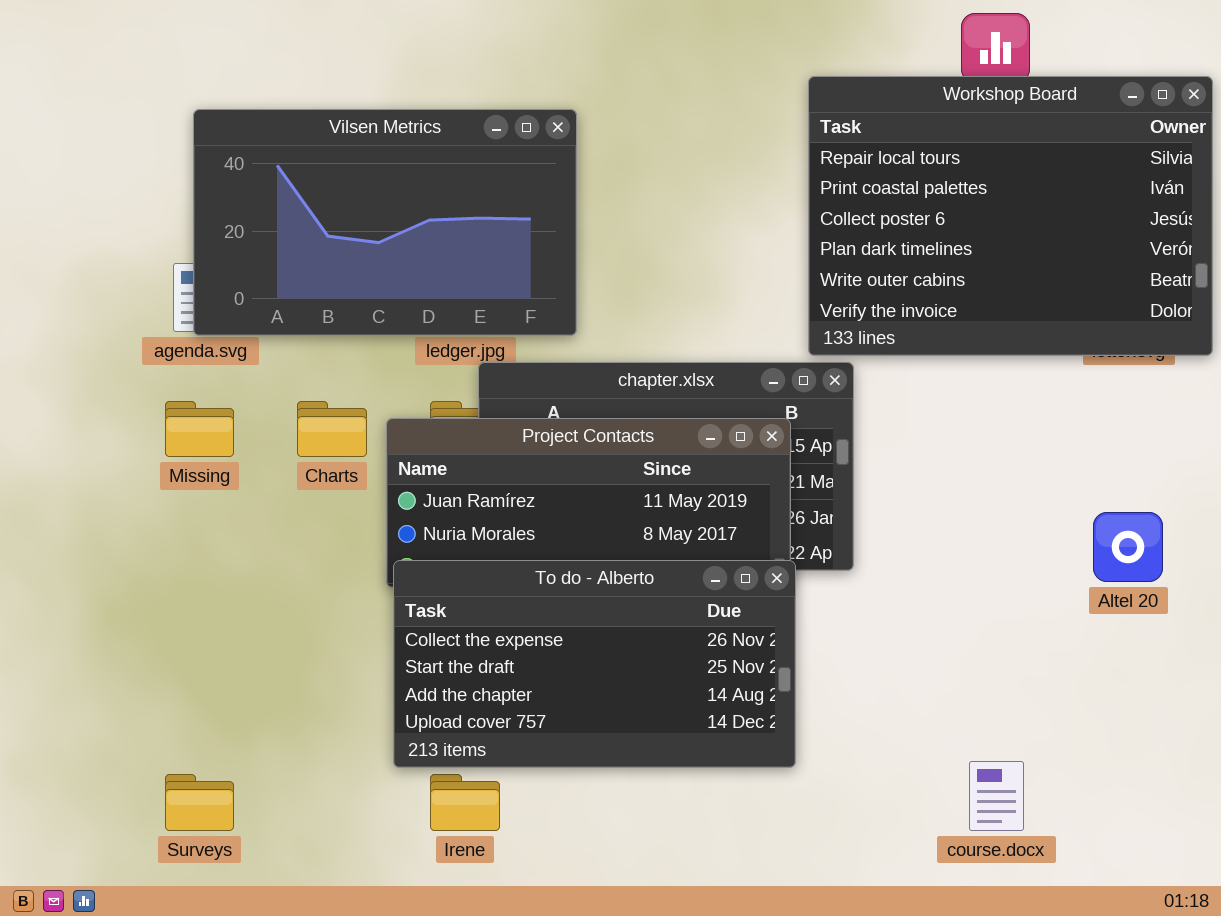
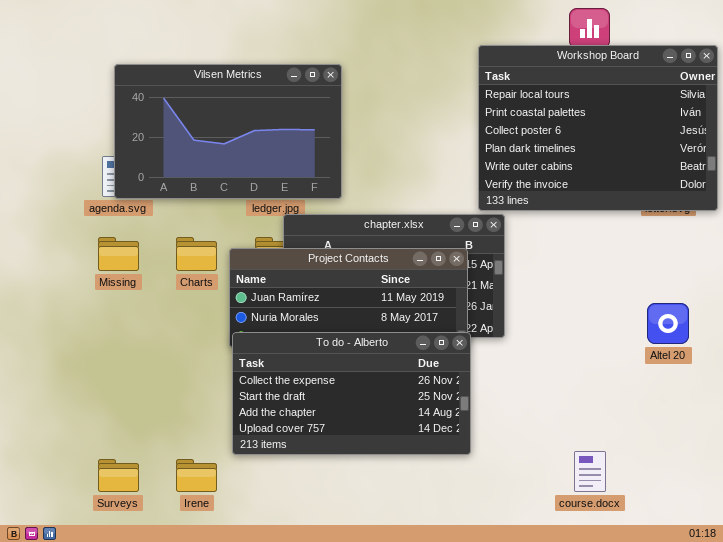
Irene: [430,774,500,831] -> [176,459,217,492], moved

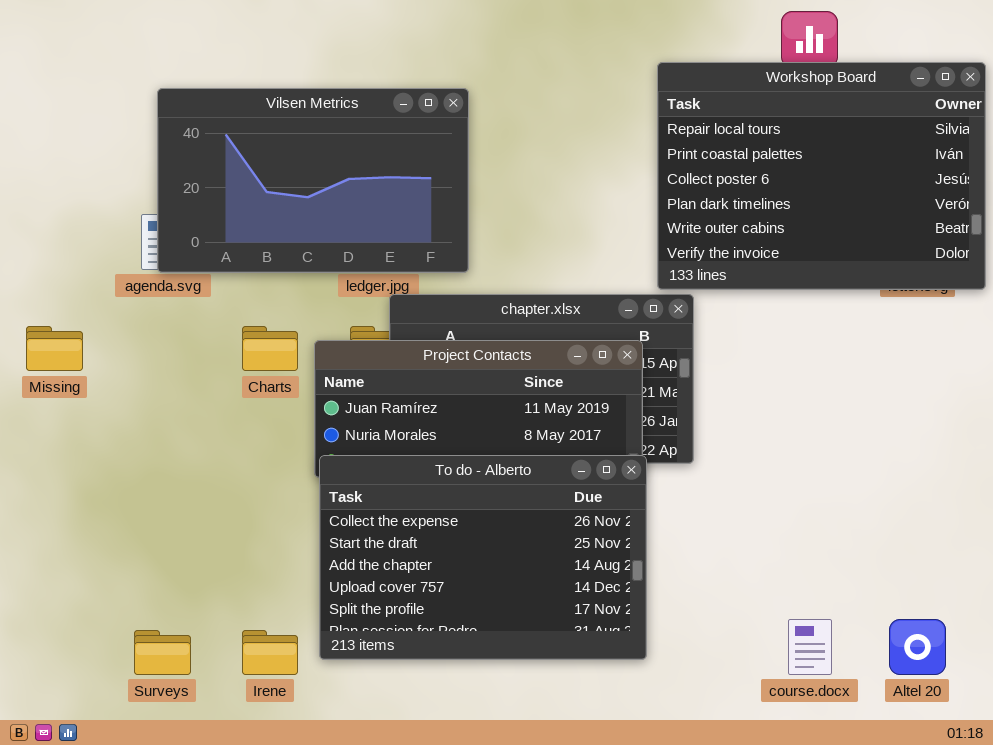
Missing: [98,237,139,271] -> [26,326,83,371], moved
Altel 20: [647,303,689,344] -> [889,619,946,675], moved
To do - Alberto: [232,332,471,455] -> [319,455,647,660], resized

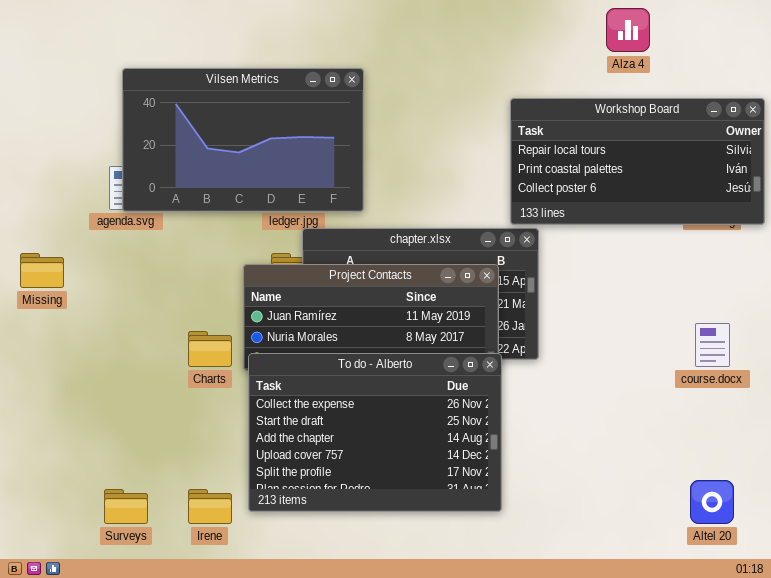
Workshop Board: [657,62,986,290] -> [510,98,765,225], resized
Charts: [242,326,298,371] -> [188,331,232,367], moved
course.docx: [788,619,832,675] -> [695,323,730,367], moved

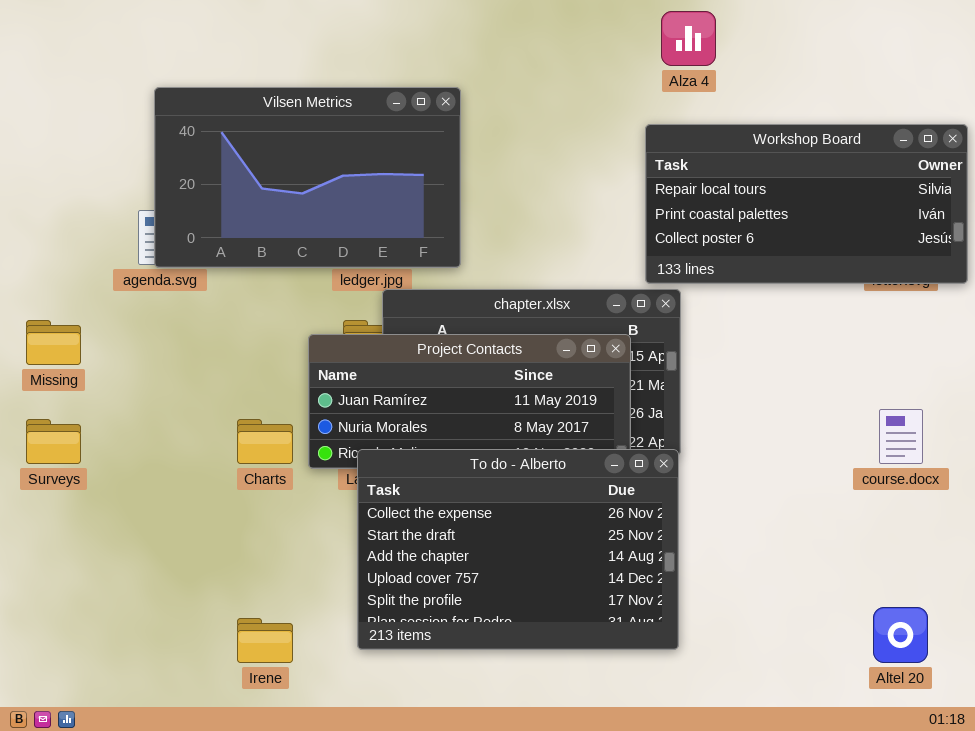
Alza 4: [606,8,650,52] -> [661,11,716,66], moved
To do - Alberto: [248,353,502,512] -> [357,449,679,650], moved
Surveys: [104,489,148,524] -> [26,419,81,464], moved

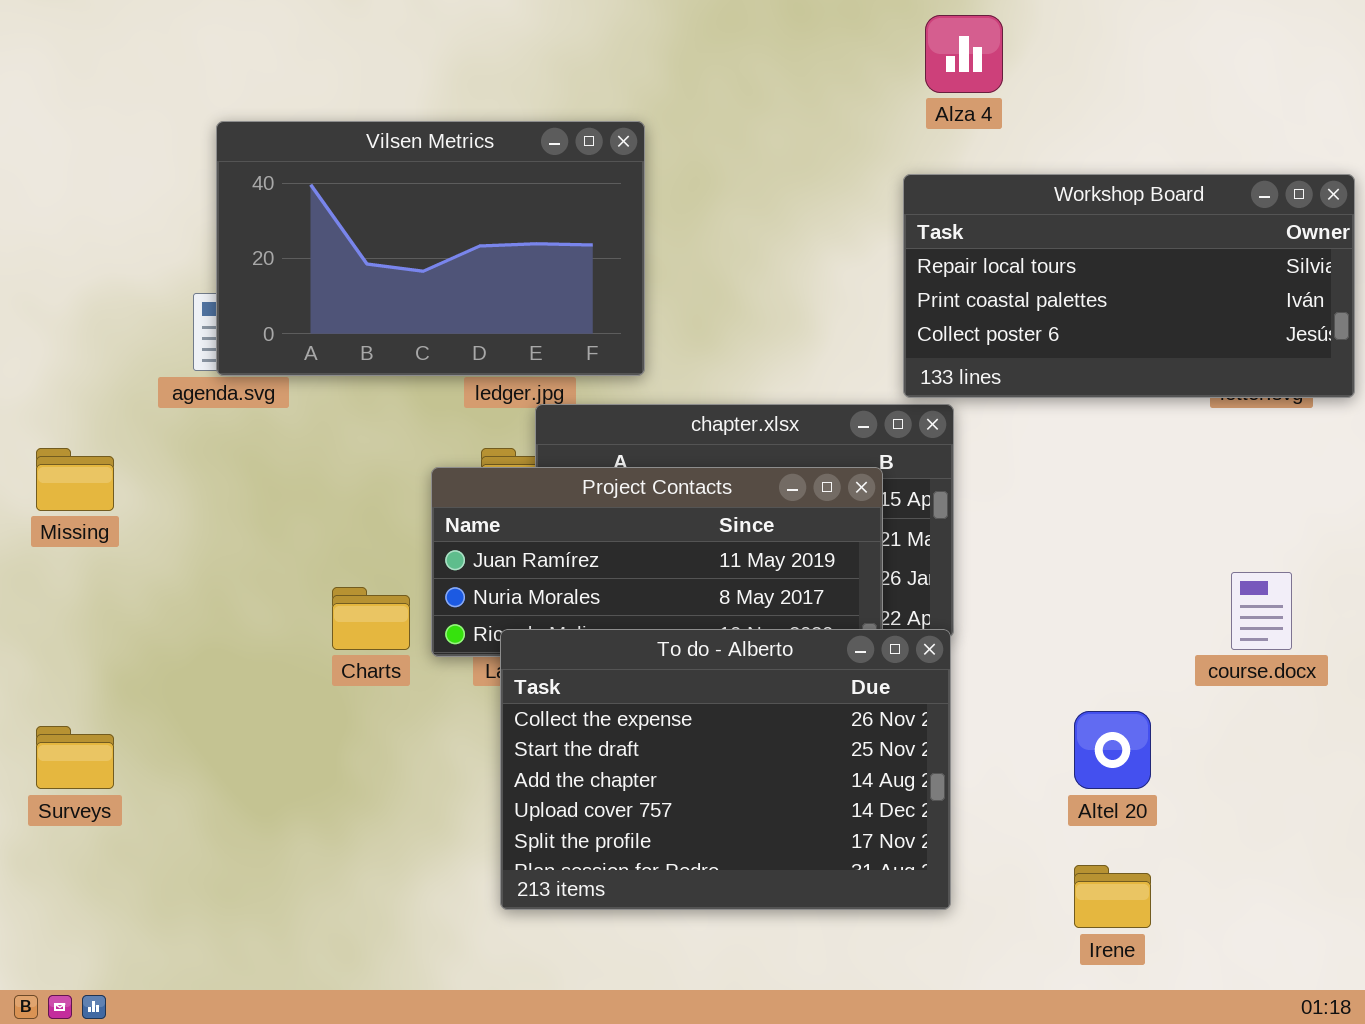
Surveys: [26,419,81,464] -> [36,726,114,789], moved
Altel 20: [873,607,928,663] -> [1074,711,1151,789], moved
Irene: [237,618,293,663] -> [1074,865,1151,928], moved

